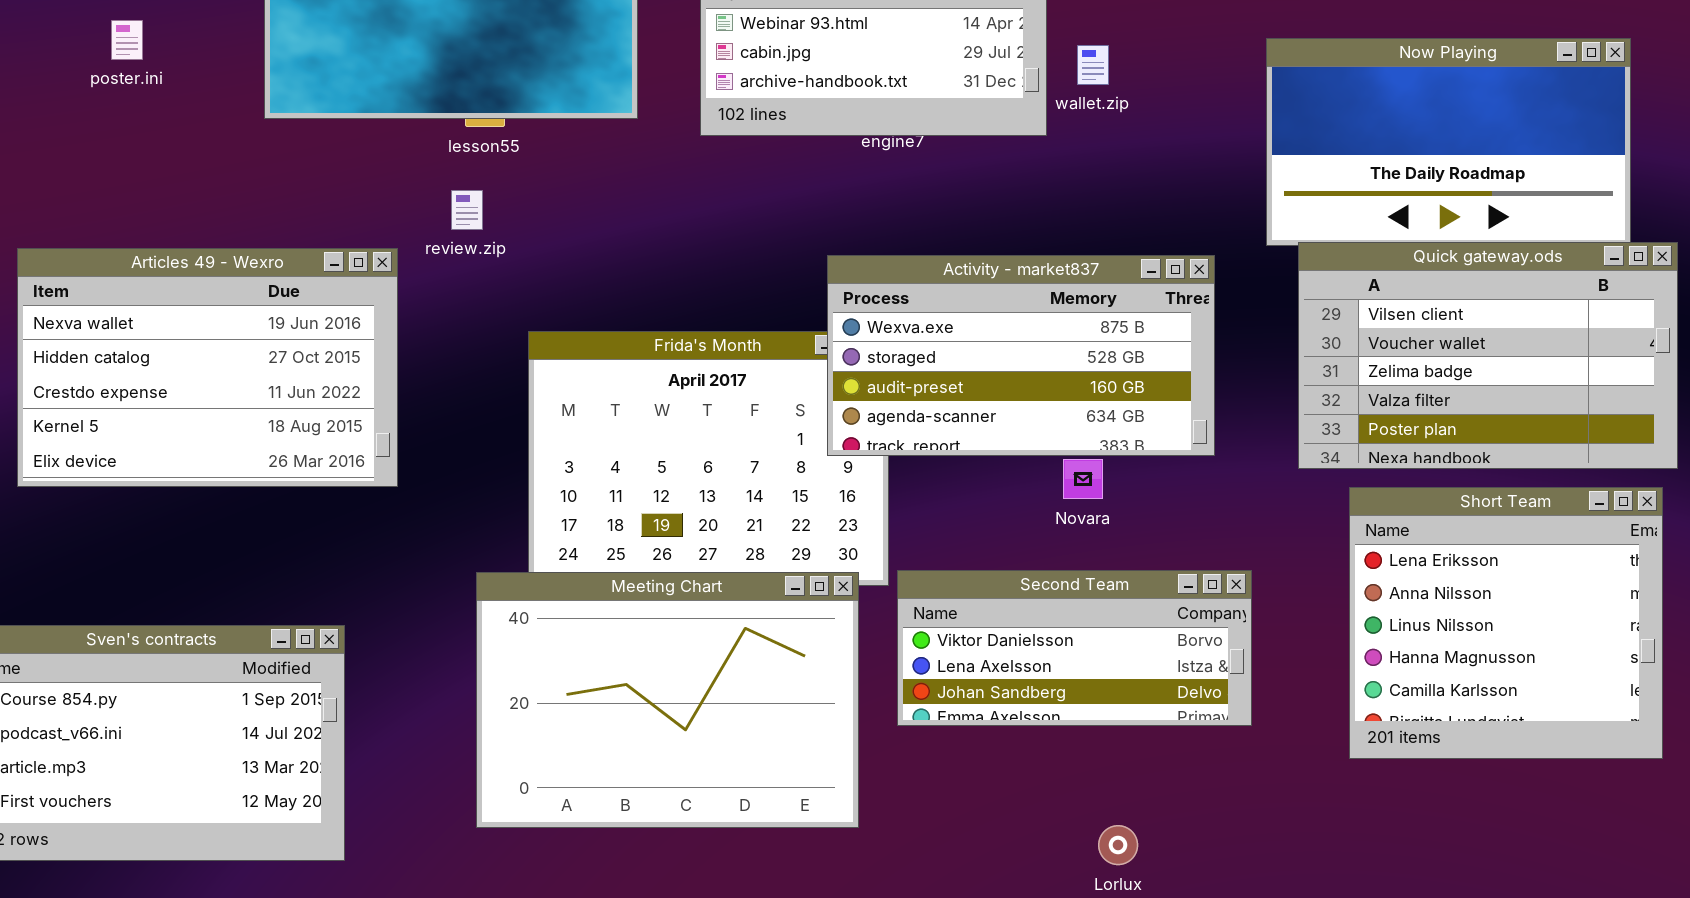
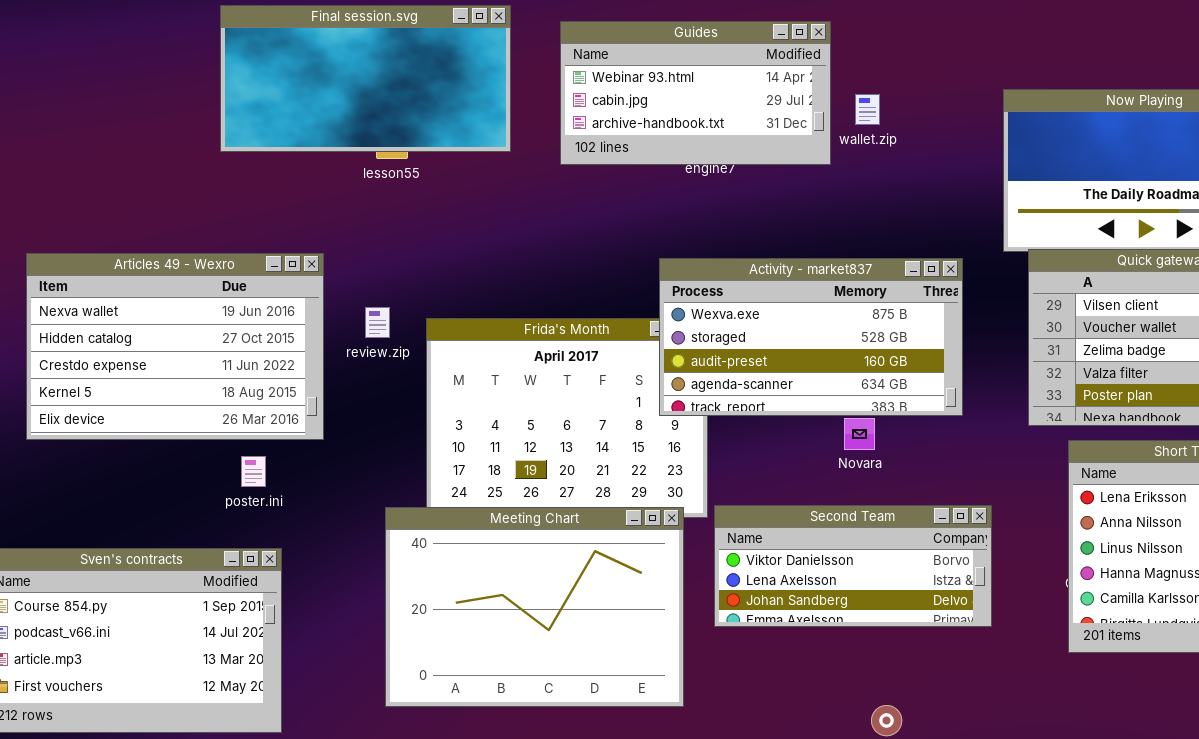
poster.ini: [111,20,143,60] -> [241,456,266,487], moved
review.zip: [451,190,483,230] -> [365,307,390,338], moved

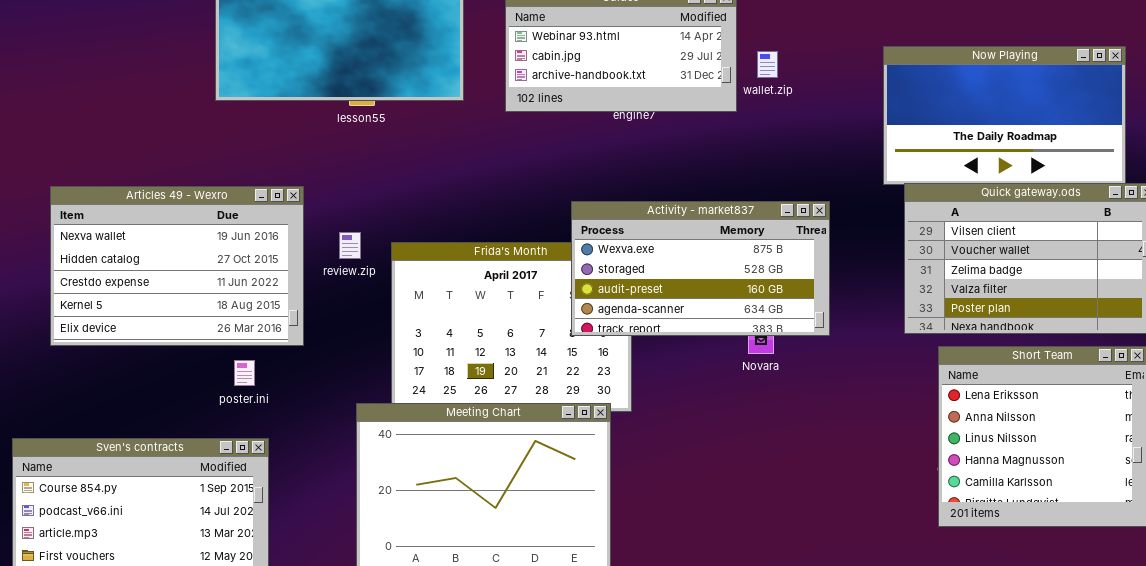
Activity - market837: [659,258,963,416] -> [571,201,830,336], moved
Second Team: [714,505,992,627] -> none, closed

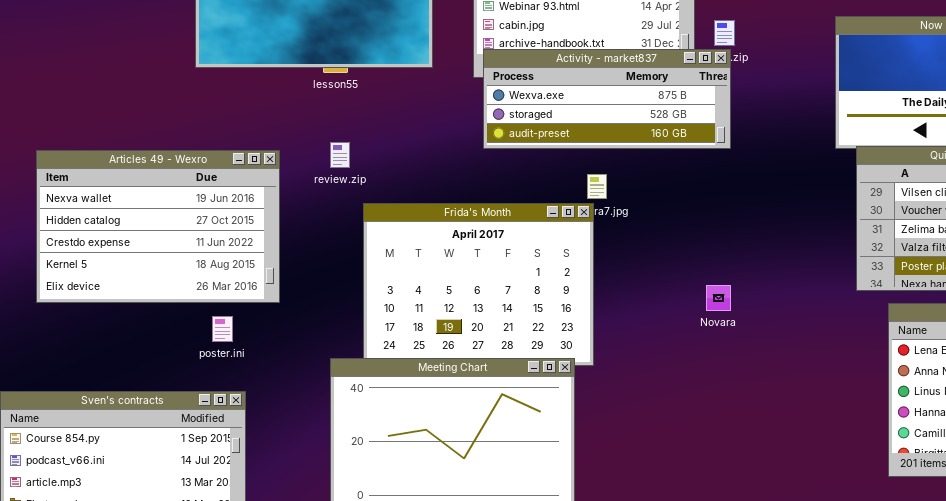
Activity - market837: [571,201,830,336] -> [483,49,731,149], moved, resized
review.zip: [339,232,361,259] -> [330,142,350,168], moved

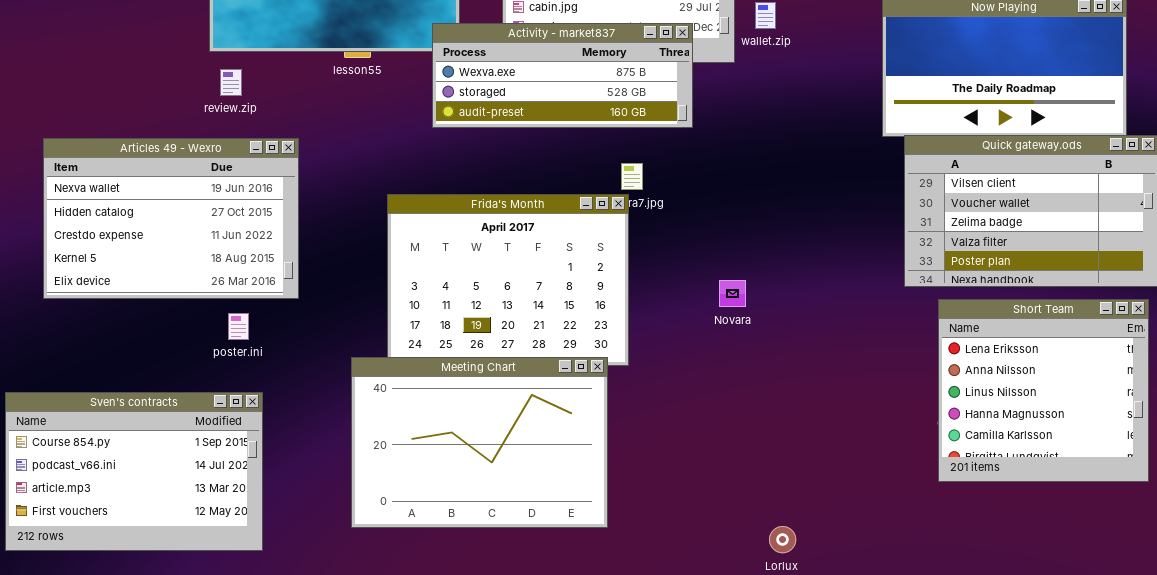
Activity - market837: [483,49,731,149] -> [432,23,693,128], moved
review.zip: [330,142,350,168] -> [220,69,242,96], moved
Novara: [706,285,731,311] -> [719,280,746,307], moved

